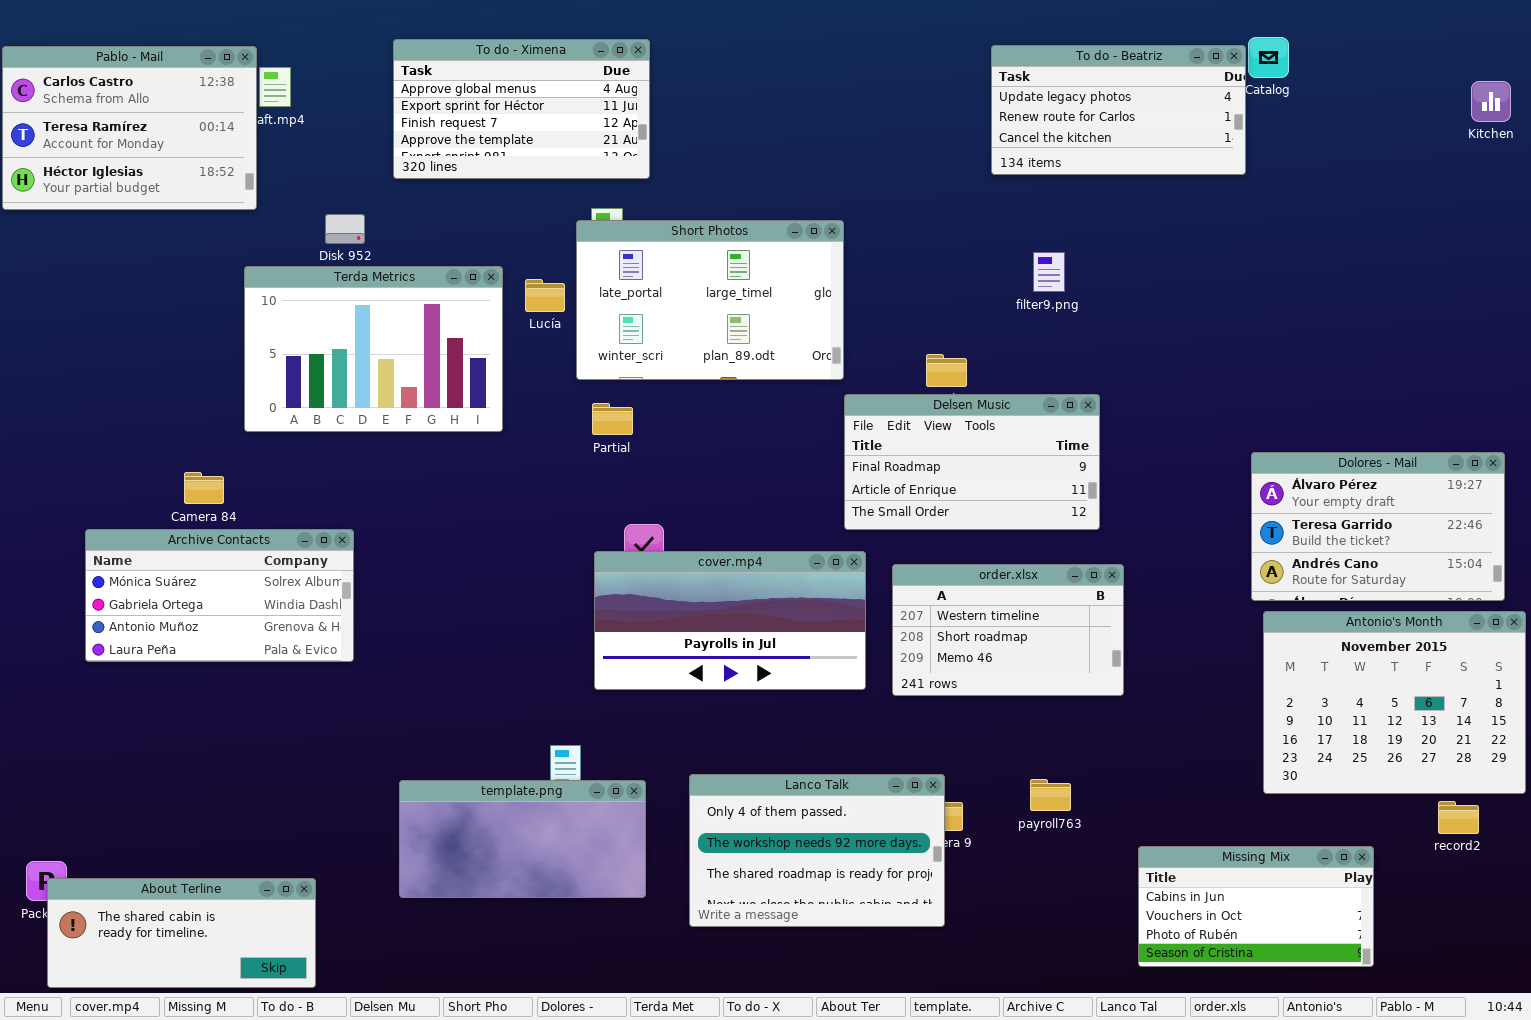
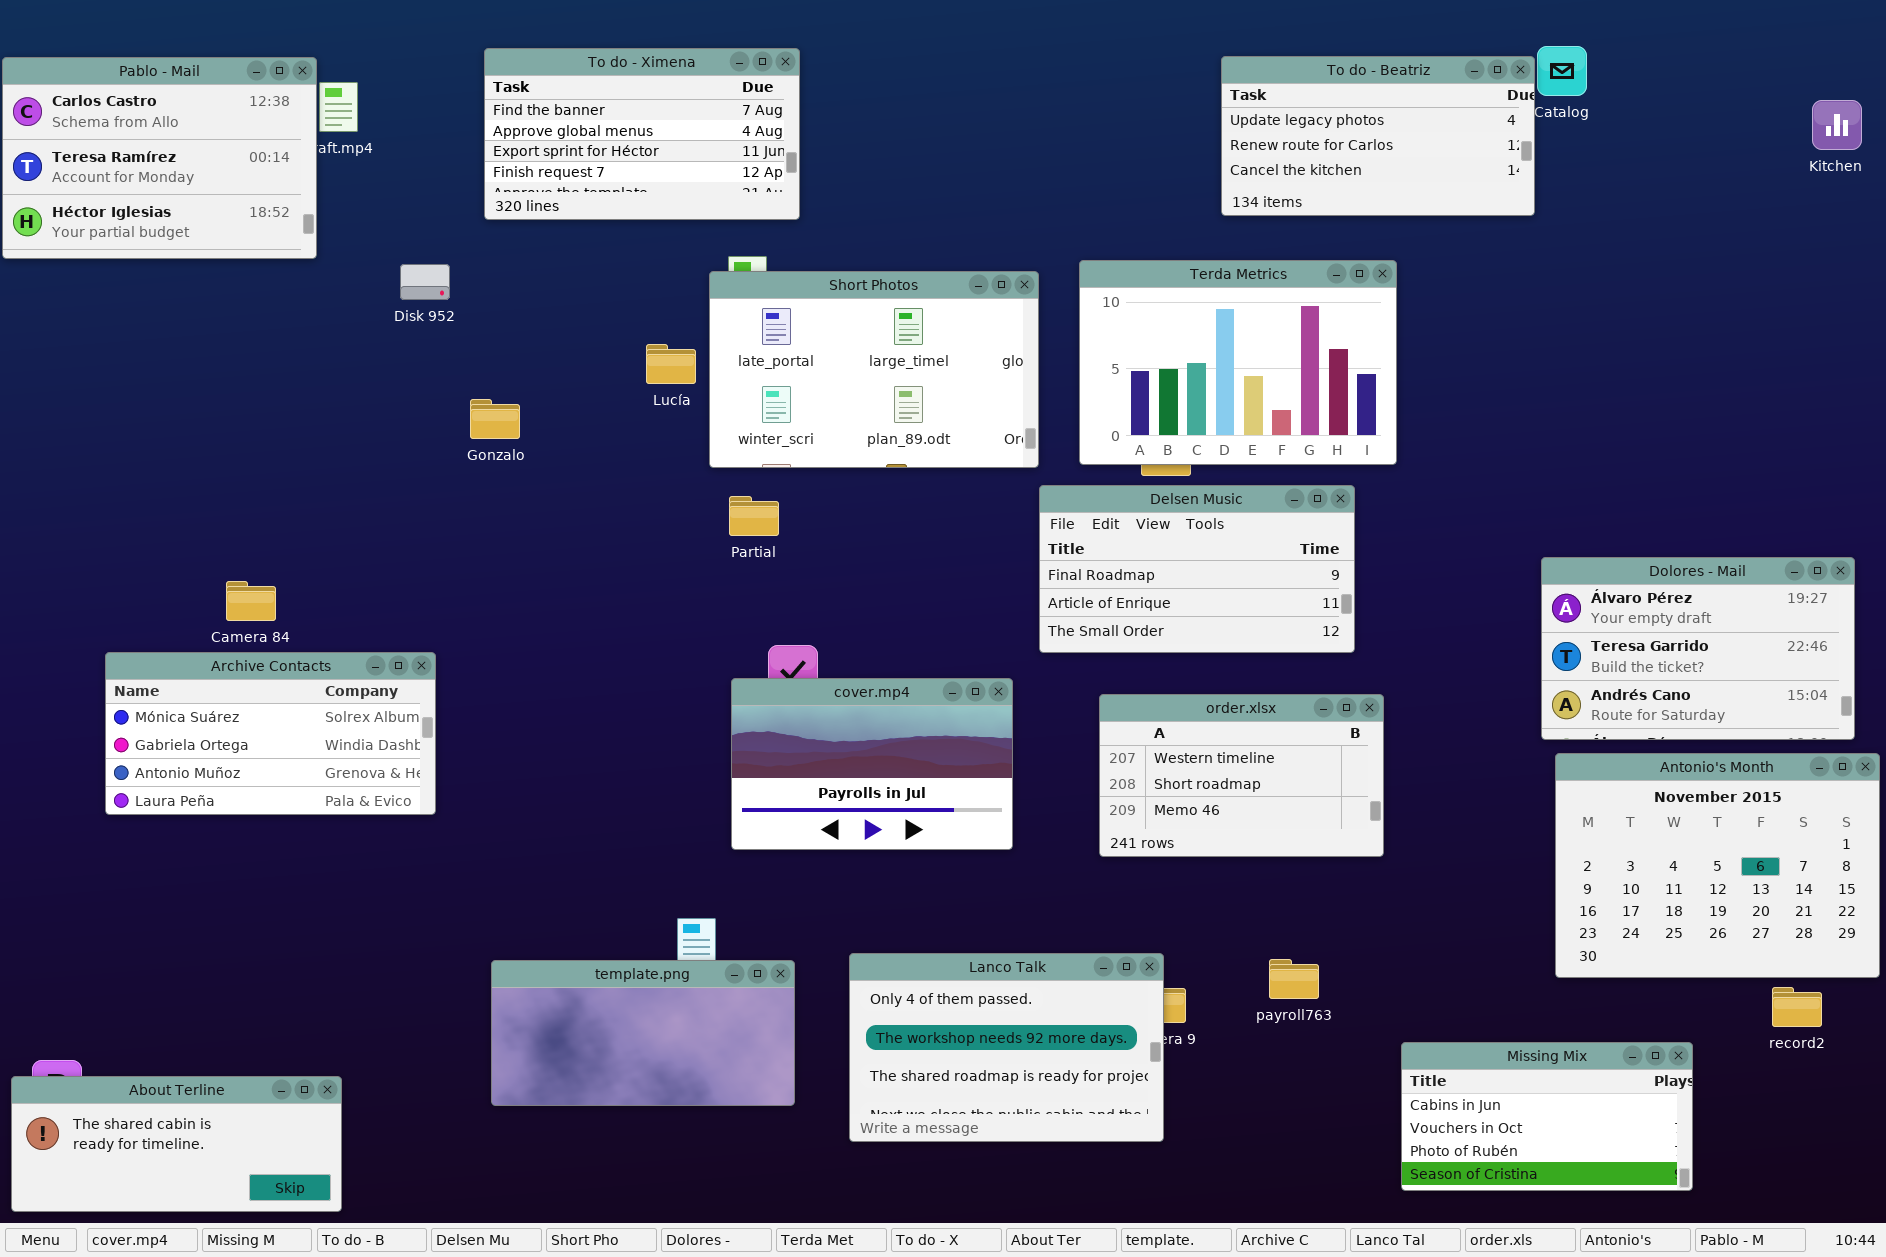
To do - Ximena: [393,39,650,179] -> [484,48,800,220], scrolled up 1 row
Terda Metrics: [244,266,503,432] -> [1079,260,1397,465], moved
cover.mp4: [594,551,866,690] -> [731,678,1013,850], resized
About Terline: [47,878,316,988] -> [11,1076,342,1212], moved

